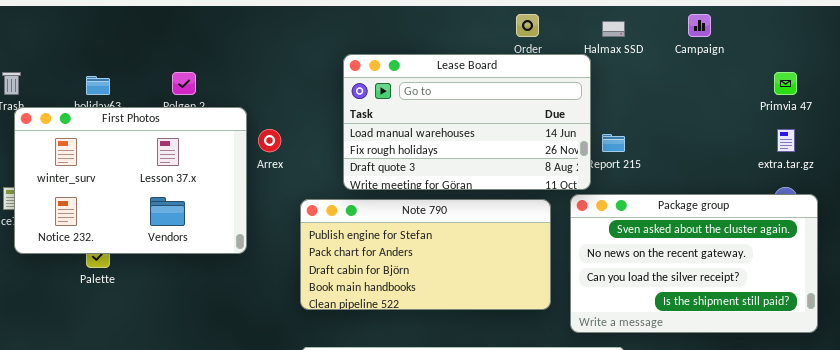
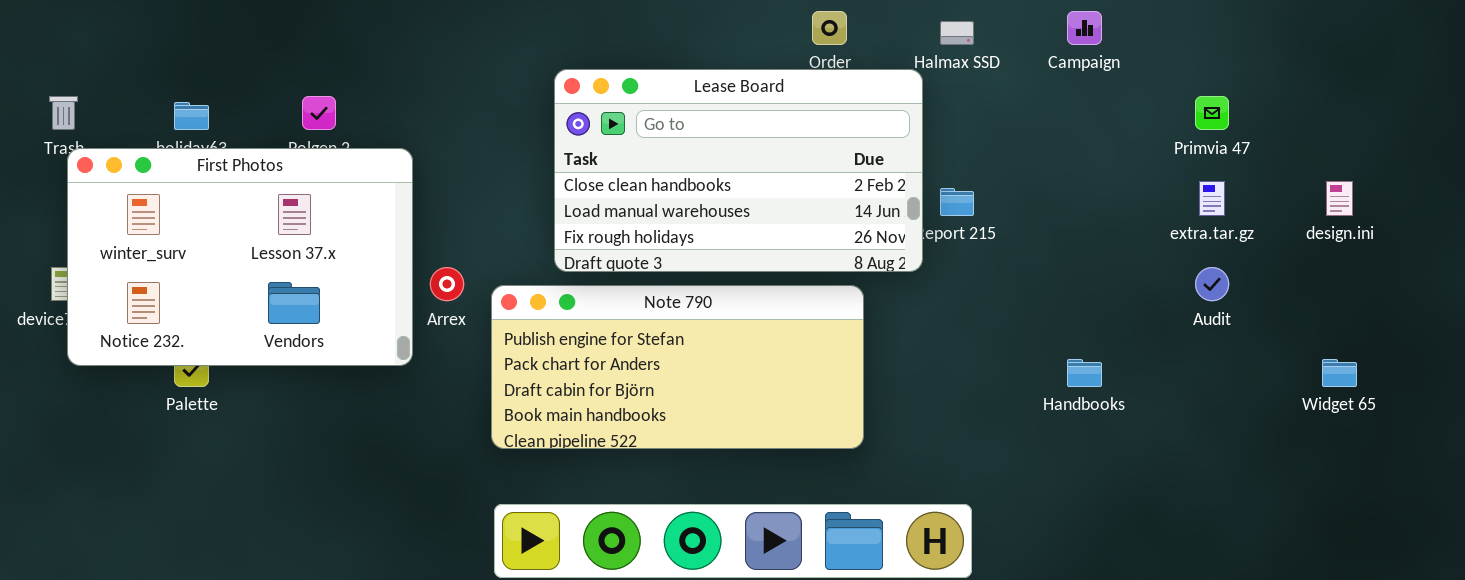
Lease Board: [343,54,591,190] -> [554,69,923,272], scrolled up 1 row
Arrex: [258,129,281,152] -> [430,267,464,301], moved
Package group: [570,194,818,333] -> none, closed

